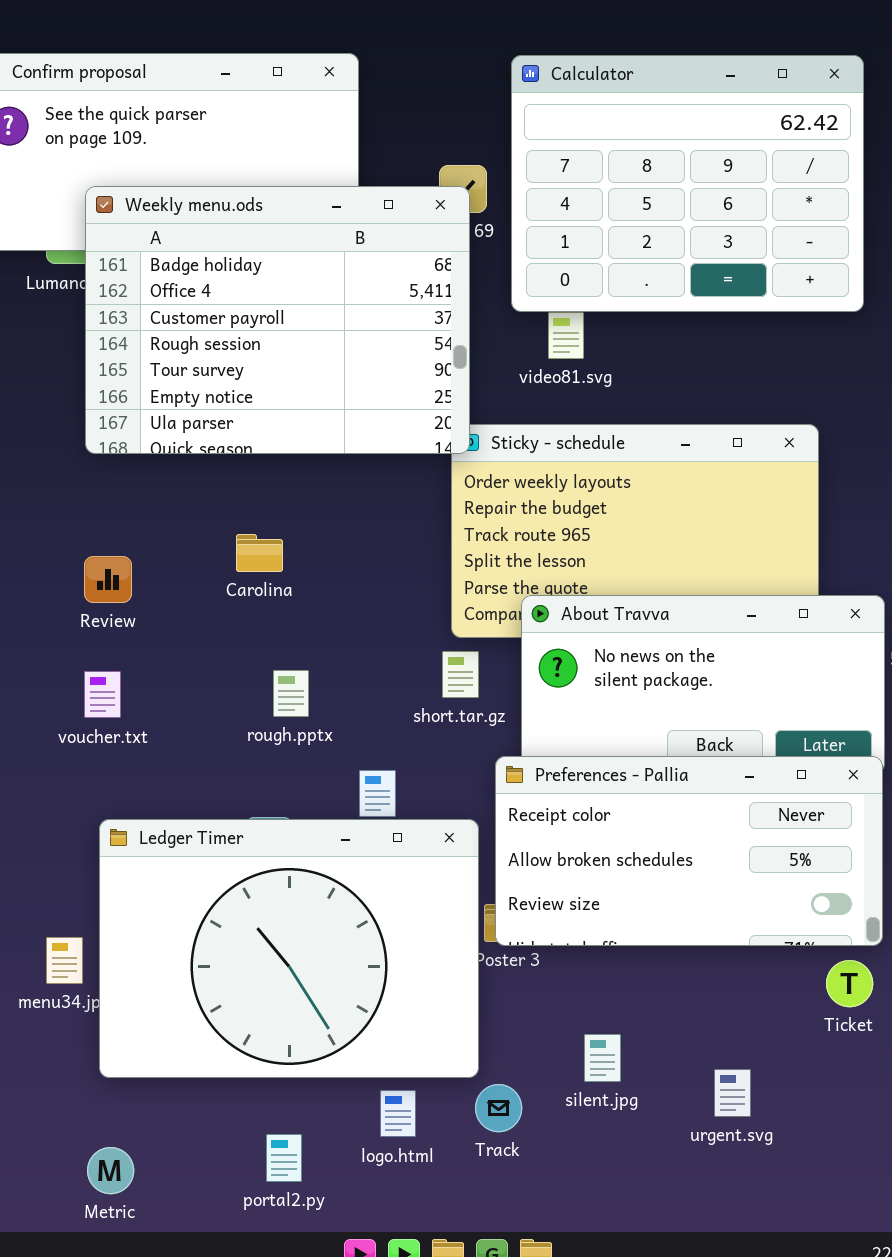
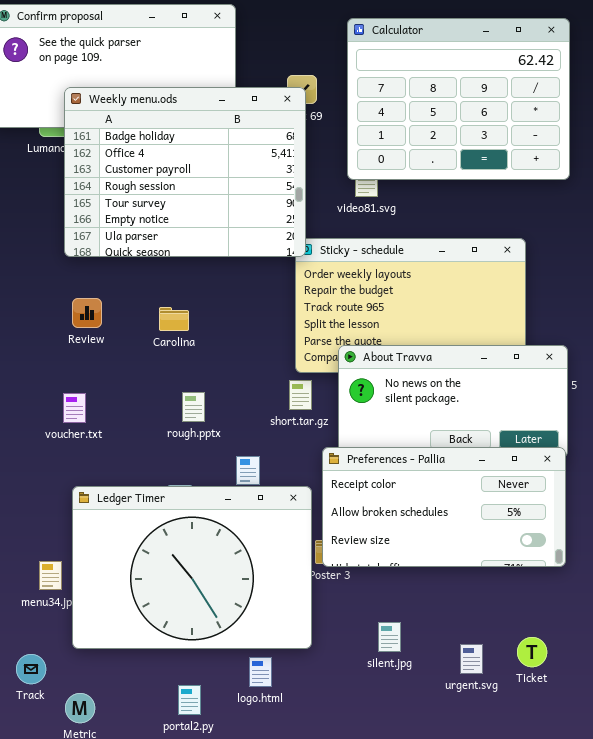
Calculator: [511,55,864,312] -> [347,18,570,180], moved
Review: [84,556,132,603] -> [72,298,102,328], moved
Ticket: [826,960,873,1007] -> [517,637,547,667], moved
Track: [475,1084,522,1132] -> [16,654,46,684], moved

